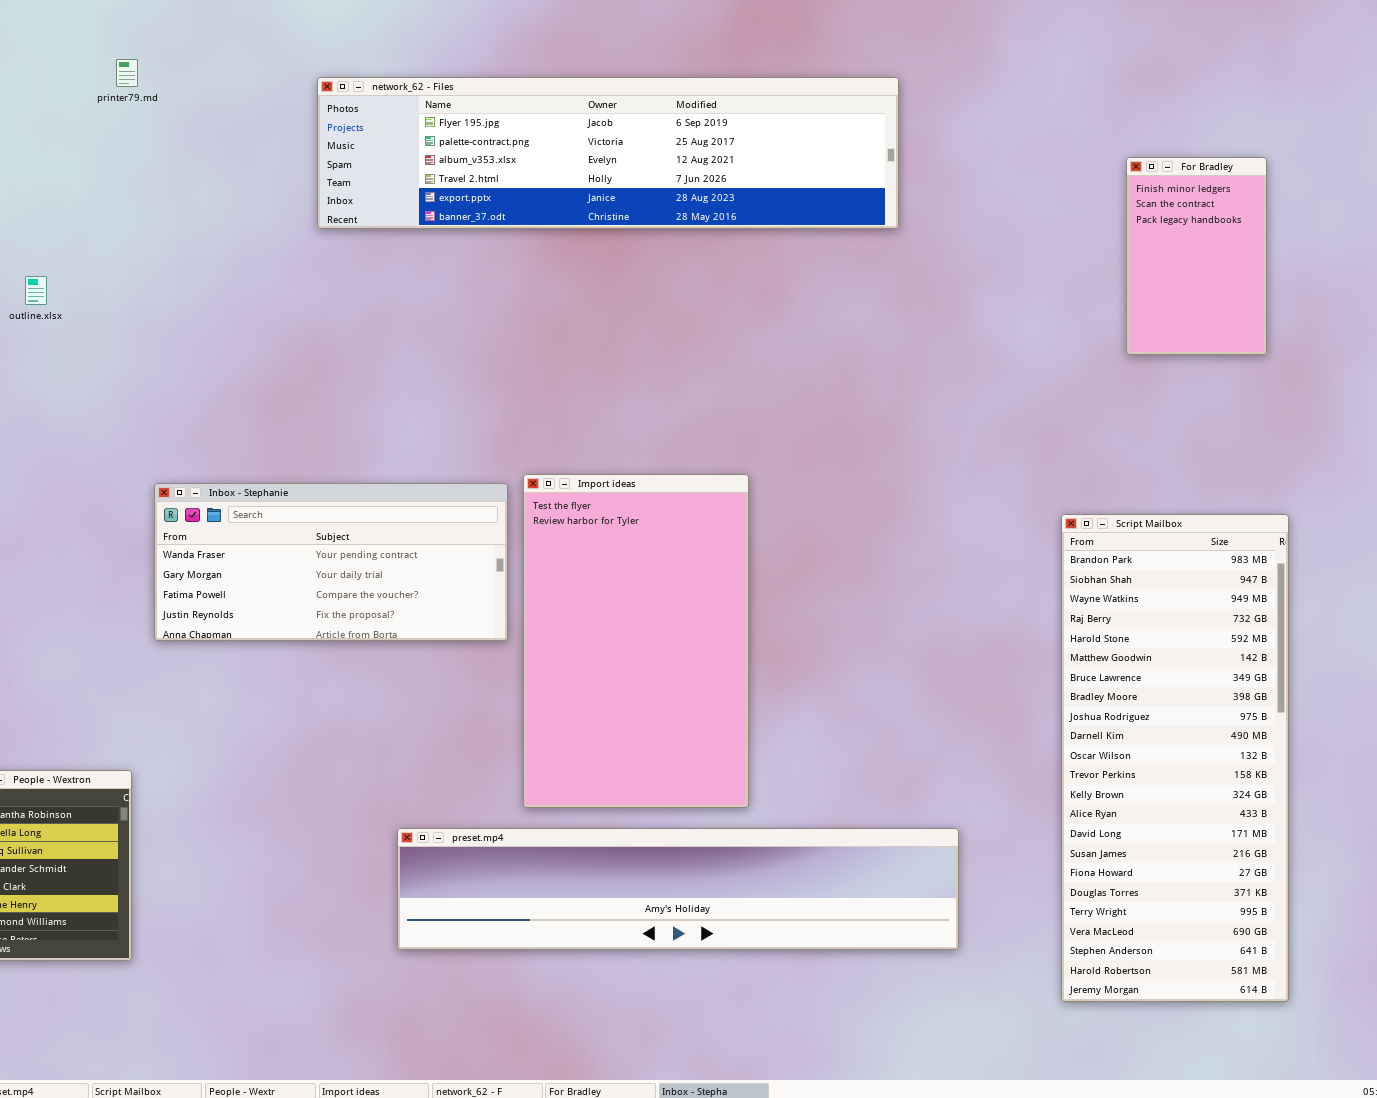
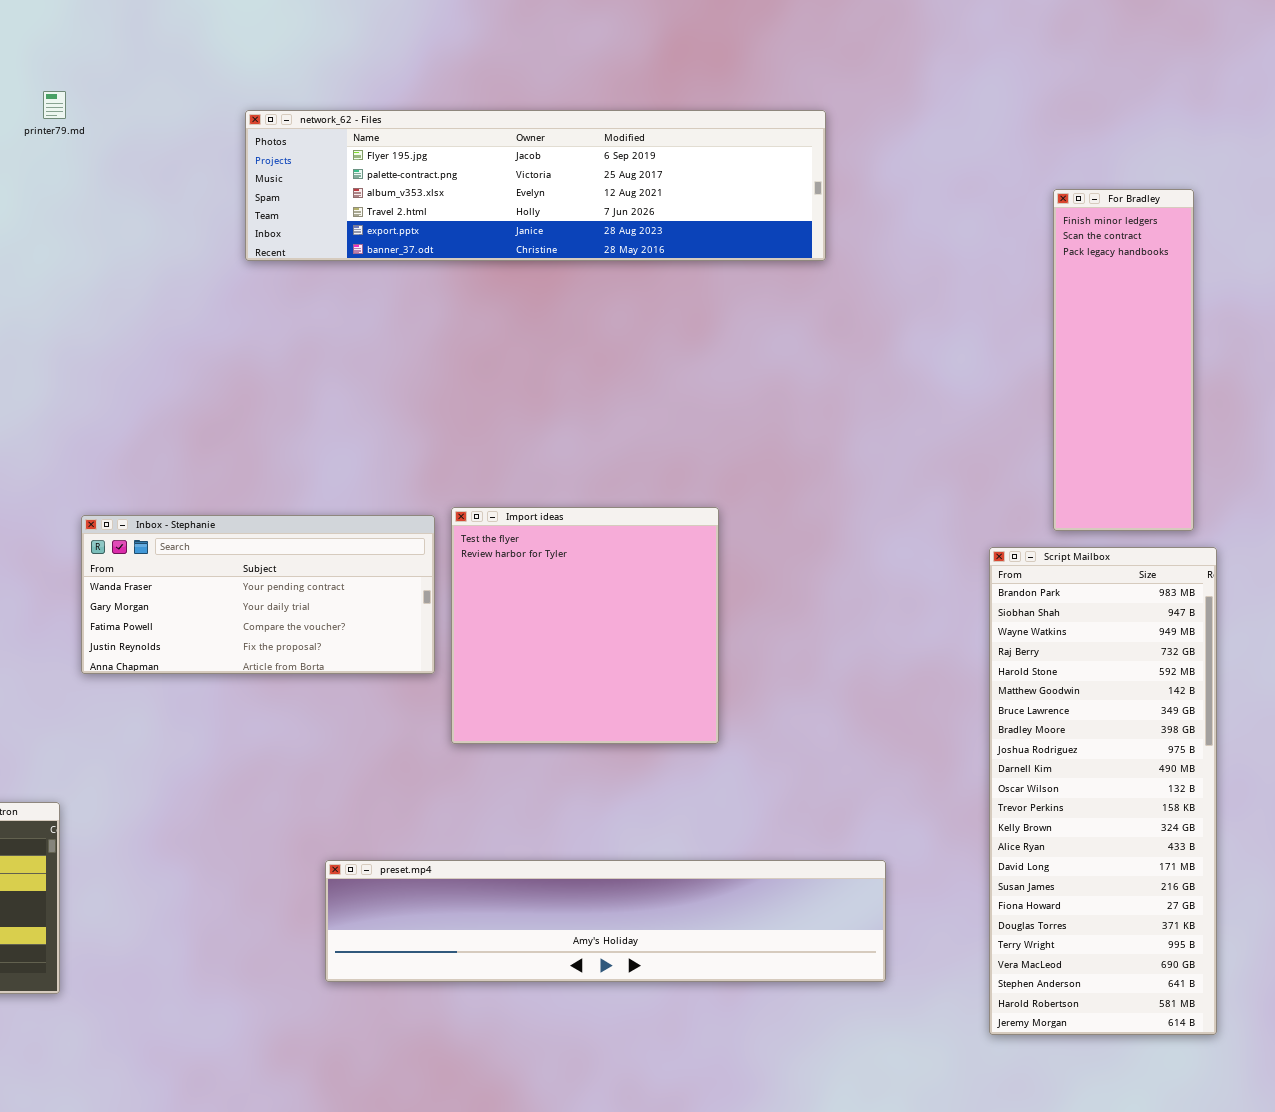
For Bradley: [1126,157,1267,355] -> [1053,189,1194,531], resized
Import ideas: [523,474,749,808] -> [451,507,719,744], resized

